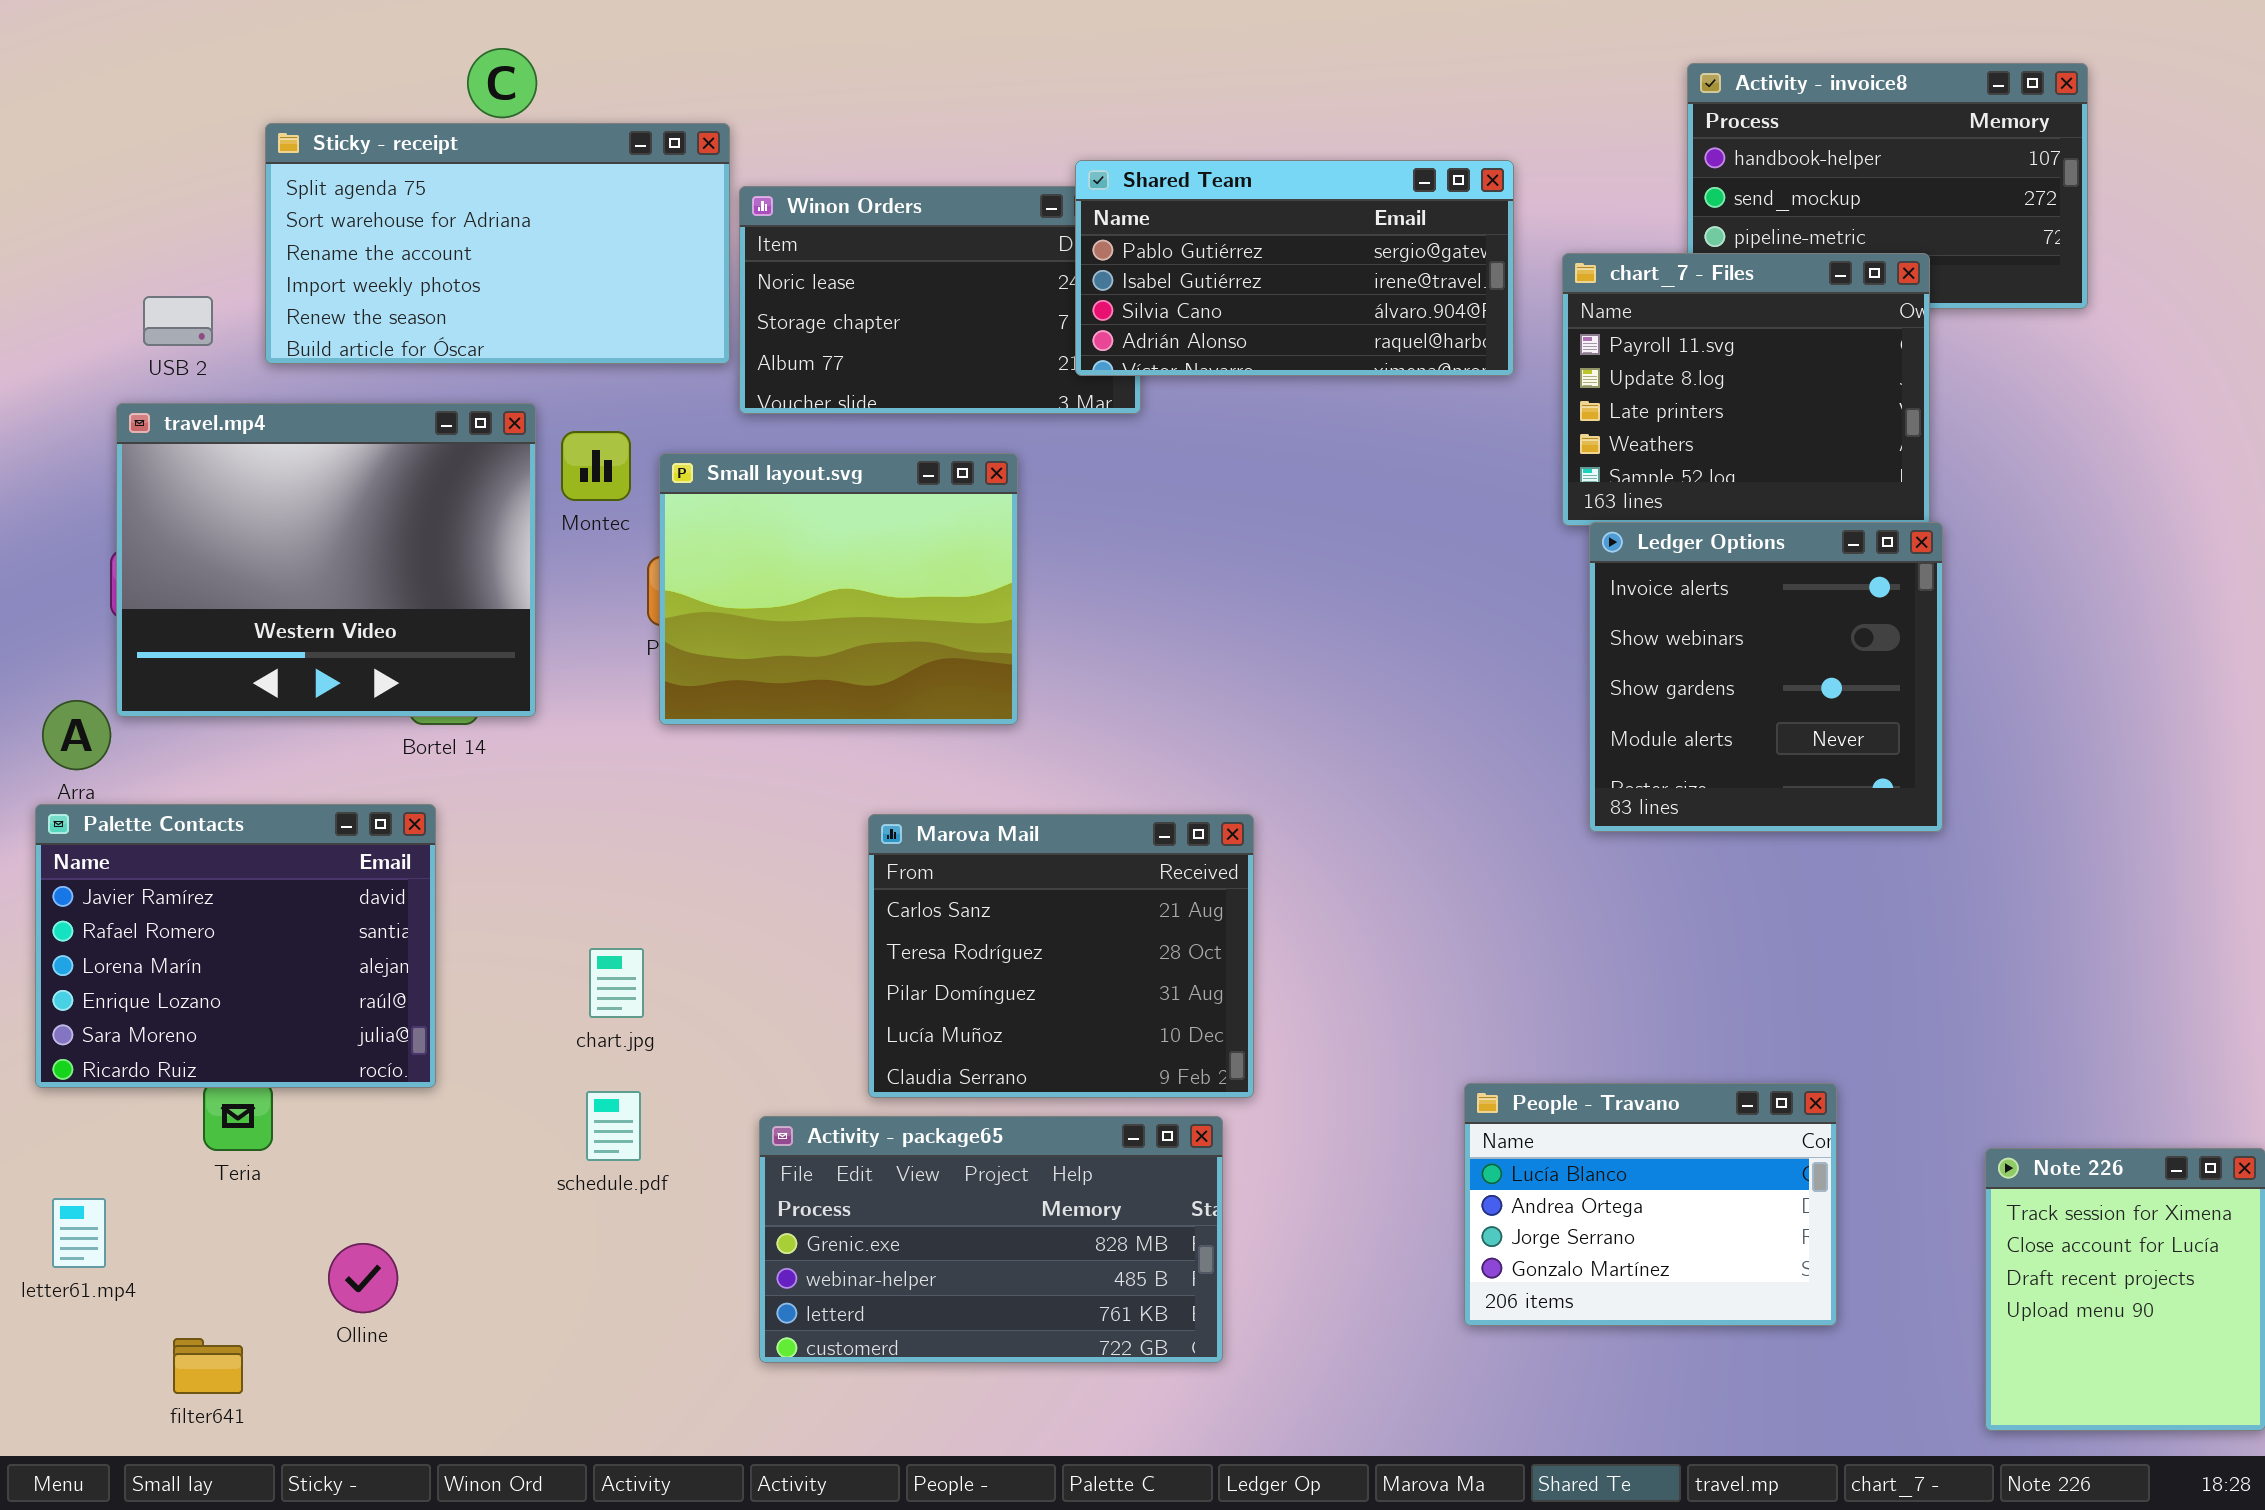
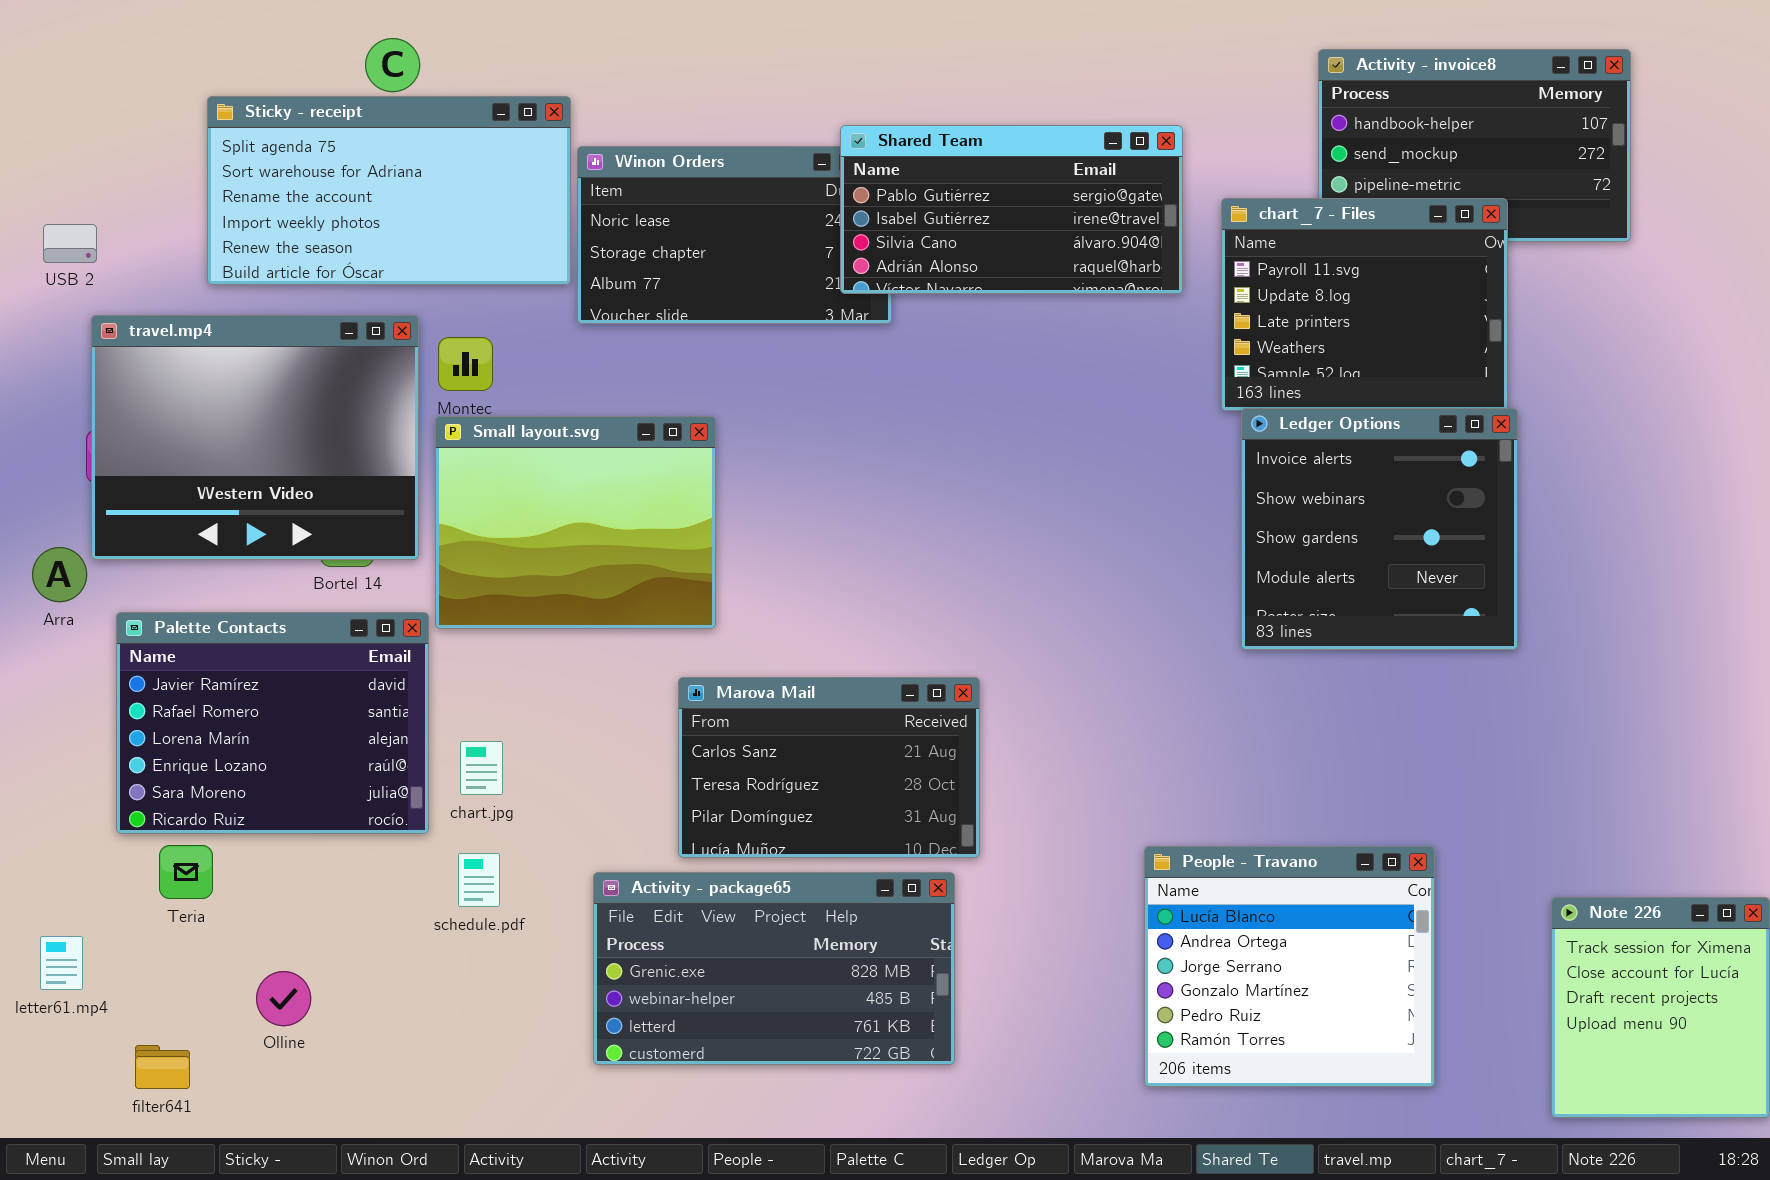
USB 2: [143,296,213,346] -> [43,224,97,263], moved
Small layout.svg: [659,453,1018,725] -> [435,416,716,629], moved
Palette Contacts: [35,804,436,1088] -> [116,612,429,834], moved
Marova Mail: [868,814,1254,1098] -> [678,677,980,858], resized
People - Travano: [1464,1083,1837,1326] -> [1144,846,1435,1087], resized

